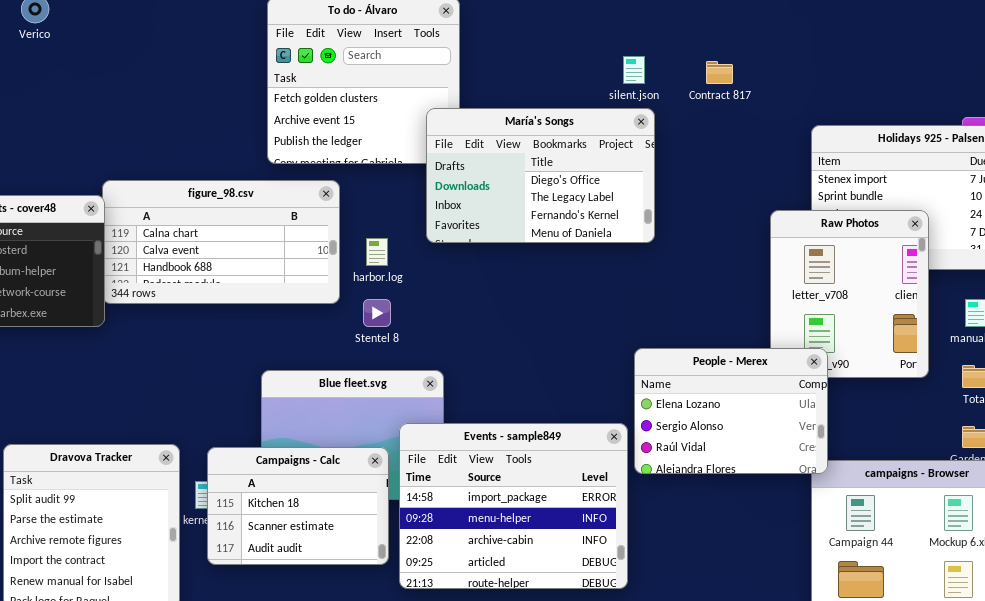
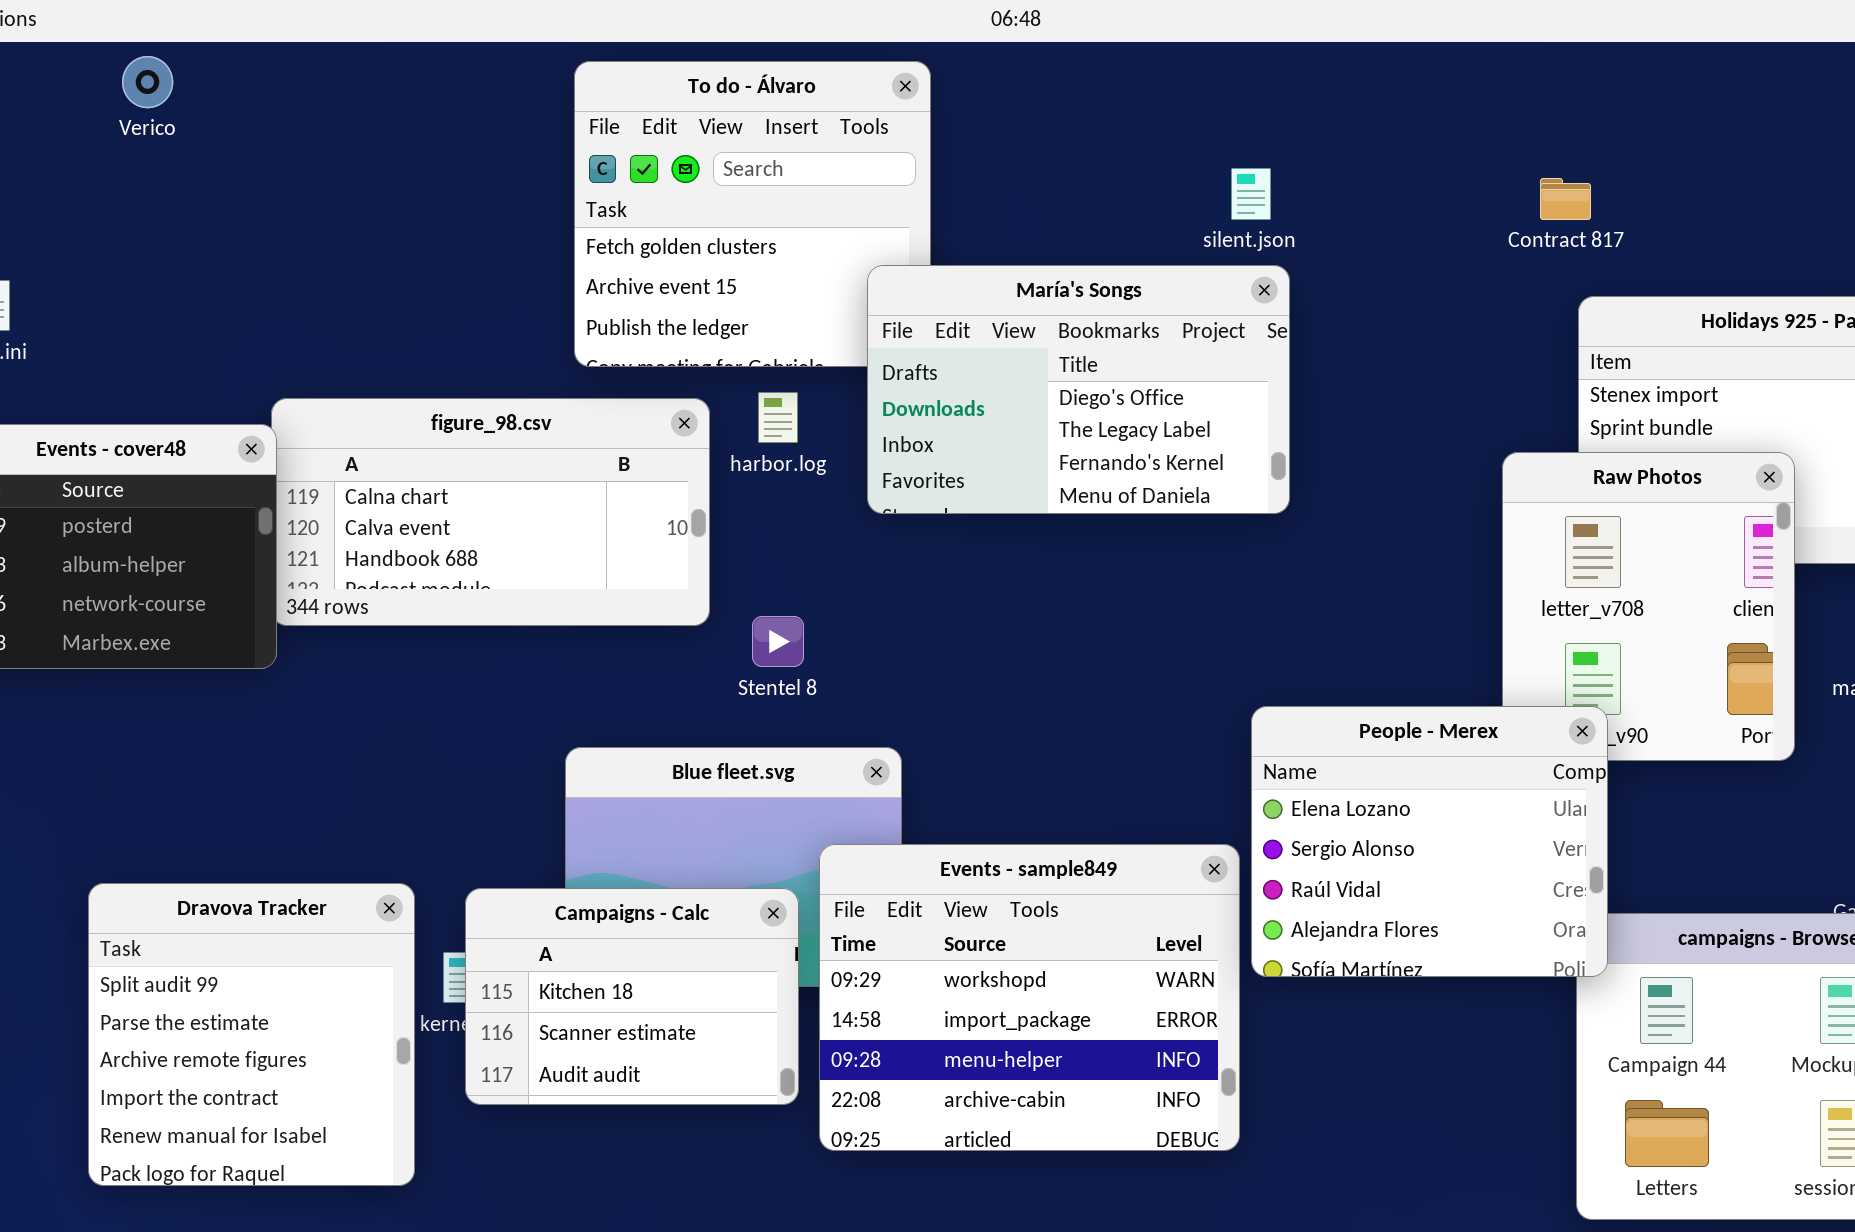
Contract 817: [706,61,733,84] -> [1540,178,1591,220], moved
harbor.log: [366,238,388,266] -> [758,392,798,443], moved
People - Merex: [634,348,828,474] -> [1251,706,1608,977], resized
Events - sample849: [399,423,628,589] -> [819,844,1240,1151], scrolled up 1 row

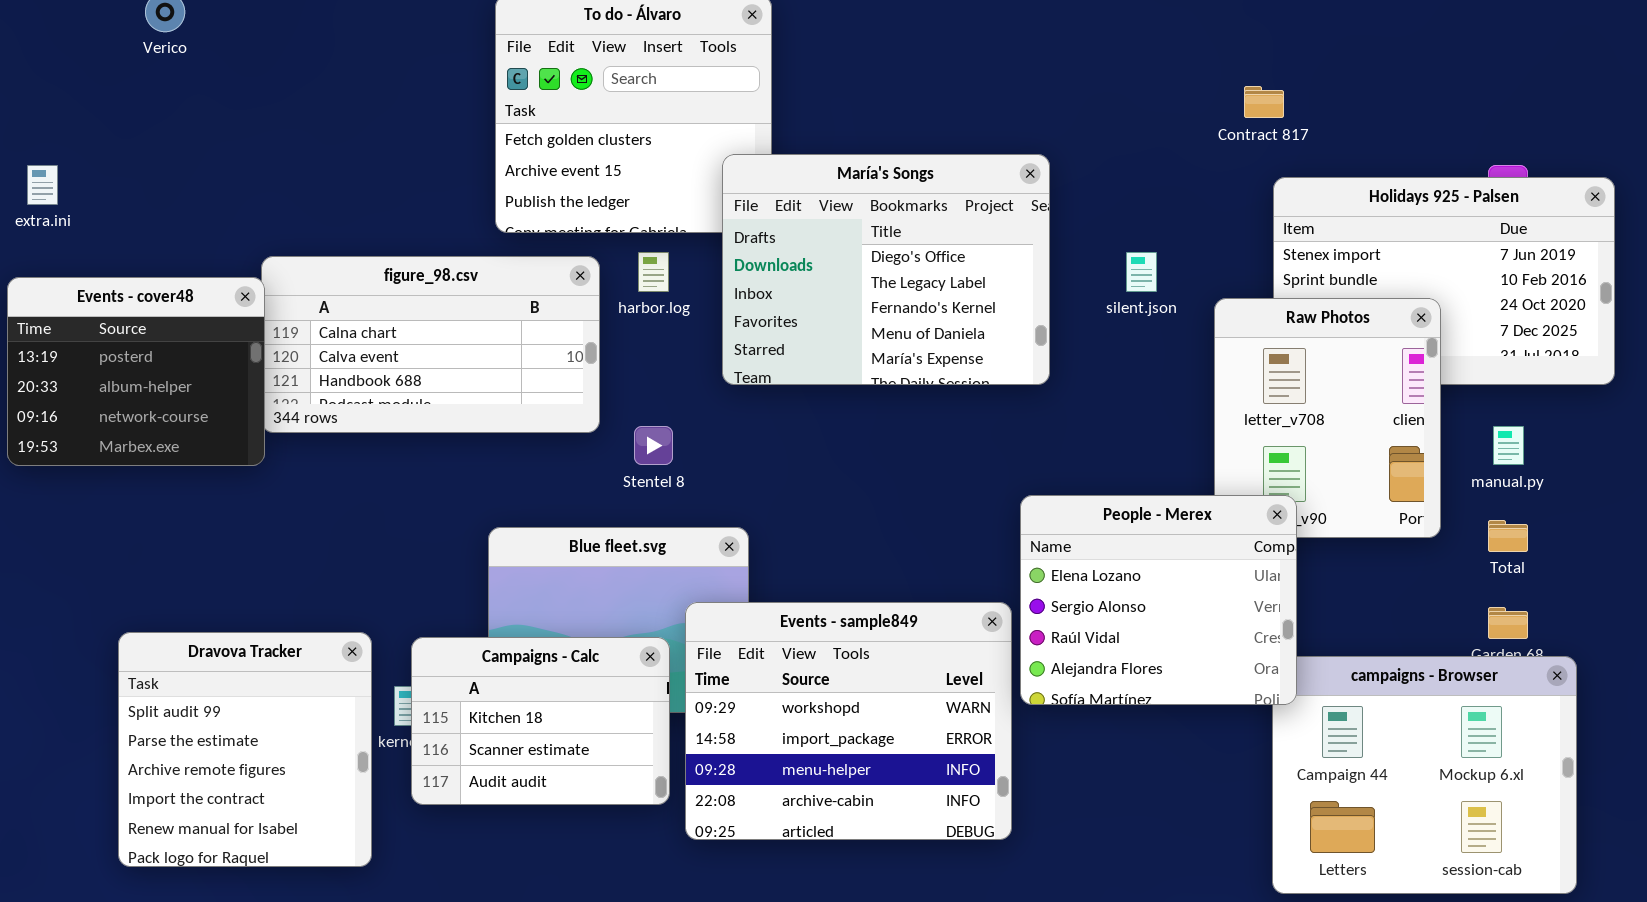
silent.json: [1231,168,1271,220] -> [1126,252,1157,292], moved
María's Songs: [867,265,1290,514] -> [722,154,1050,385], resized

